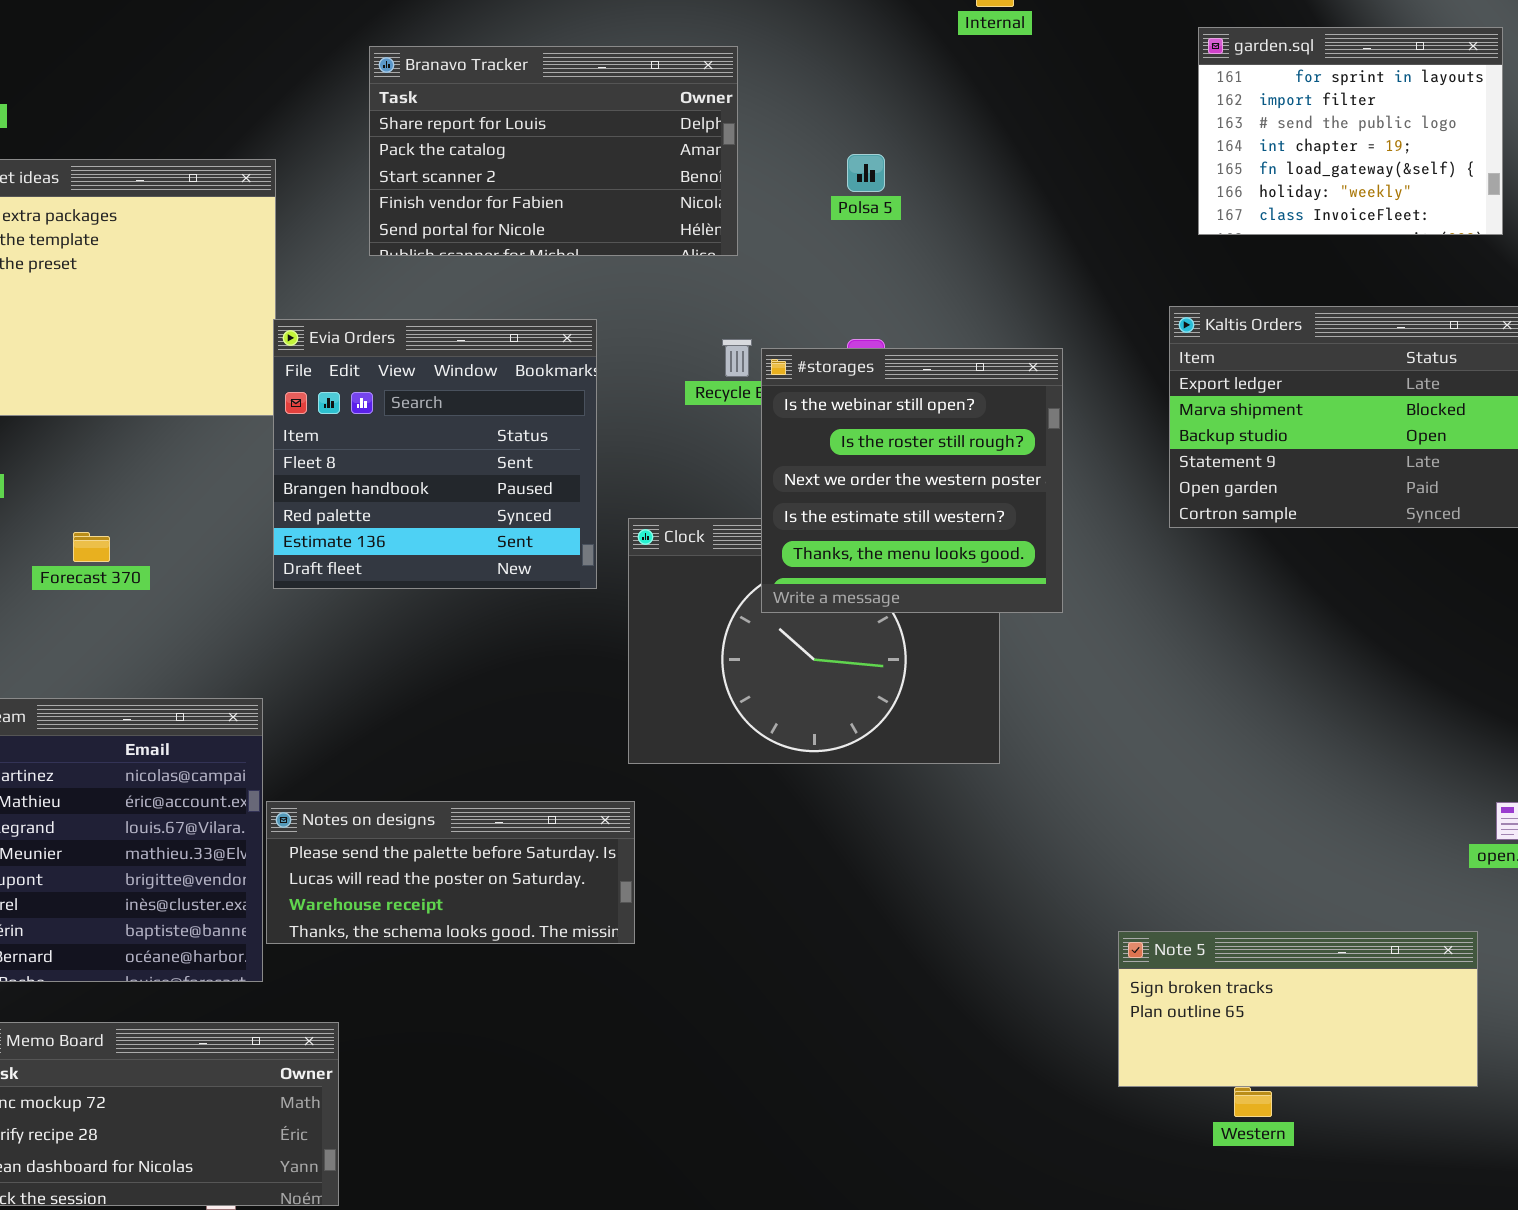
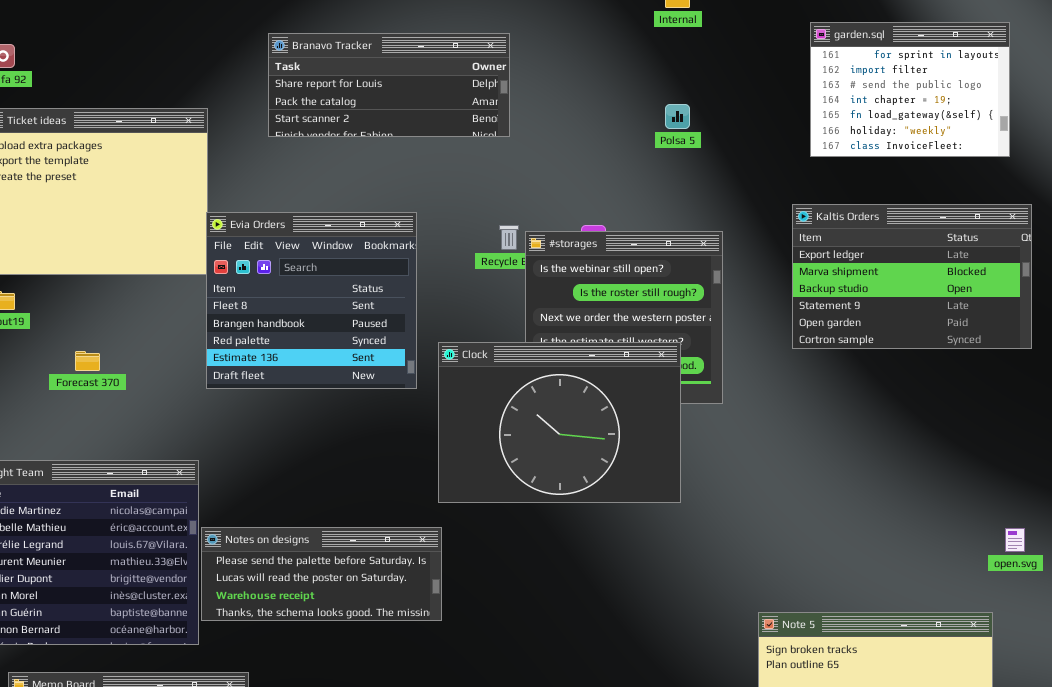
Branavo Tracker: [369,46,738,256] -> [268,33,510,137], resized
Polsa 5: [847,154,885,192] -> [665,104,690,129], moved
Clock: [628,518,1000,764] -> [438,342,681,503], raised

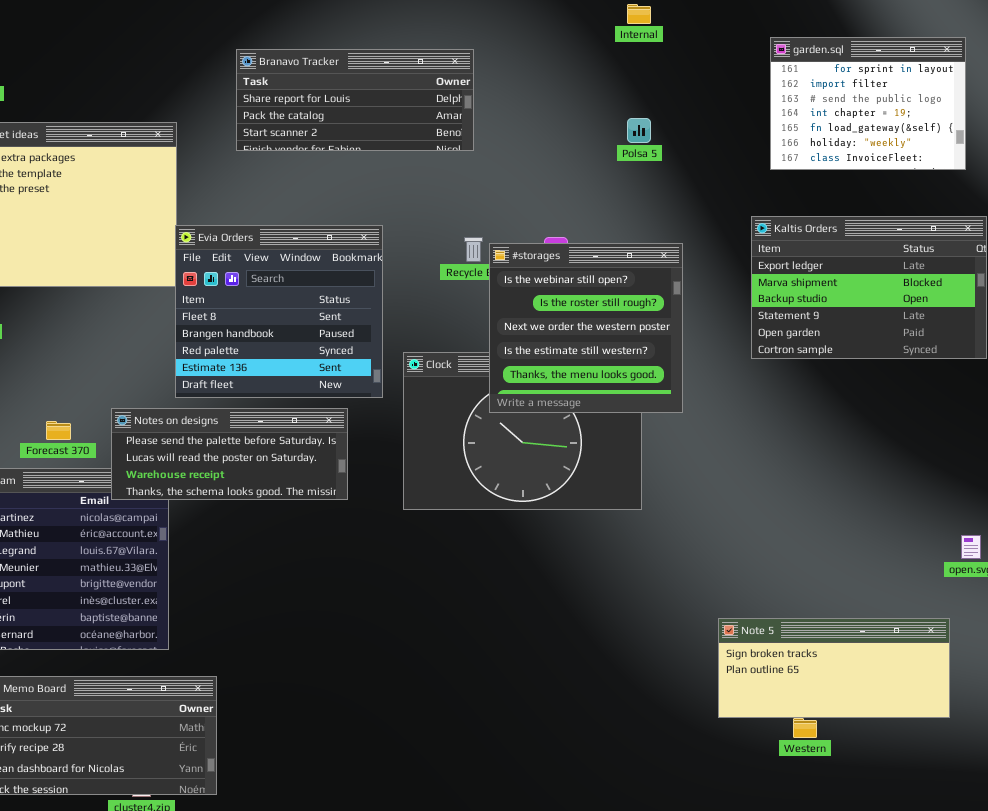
#storages: [525,231,723,404] -> [489,243,683,413], raised
Forecast 370: [75,351,100,371] -> [46,421,71,440], moved
Notes on designs: [201,527,442,621] -> [111,408,348,500], moved

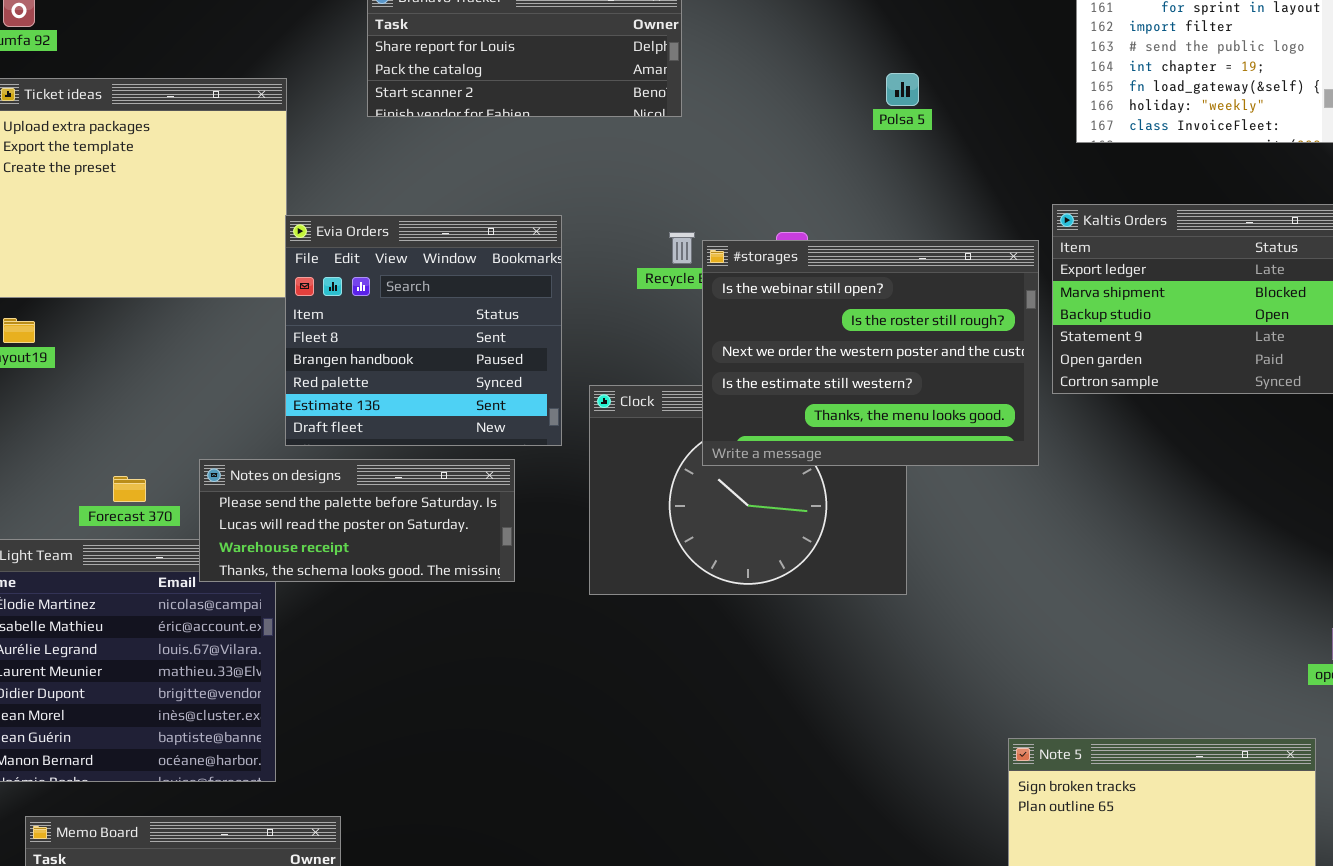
#storages: [489,243,683,413] -> [702,240,1039,466], resized

